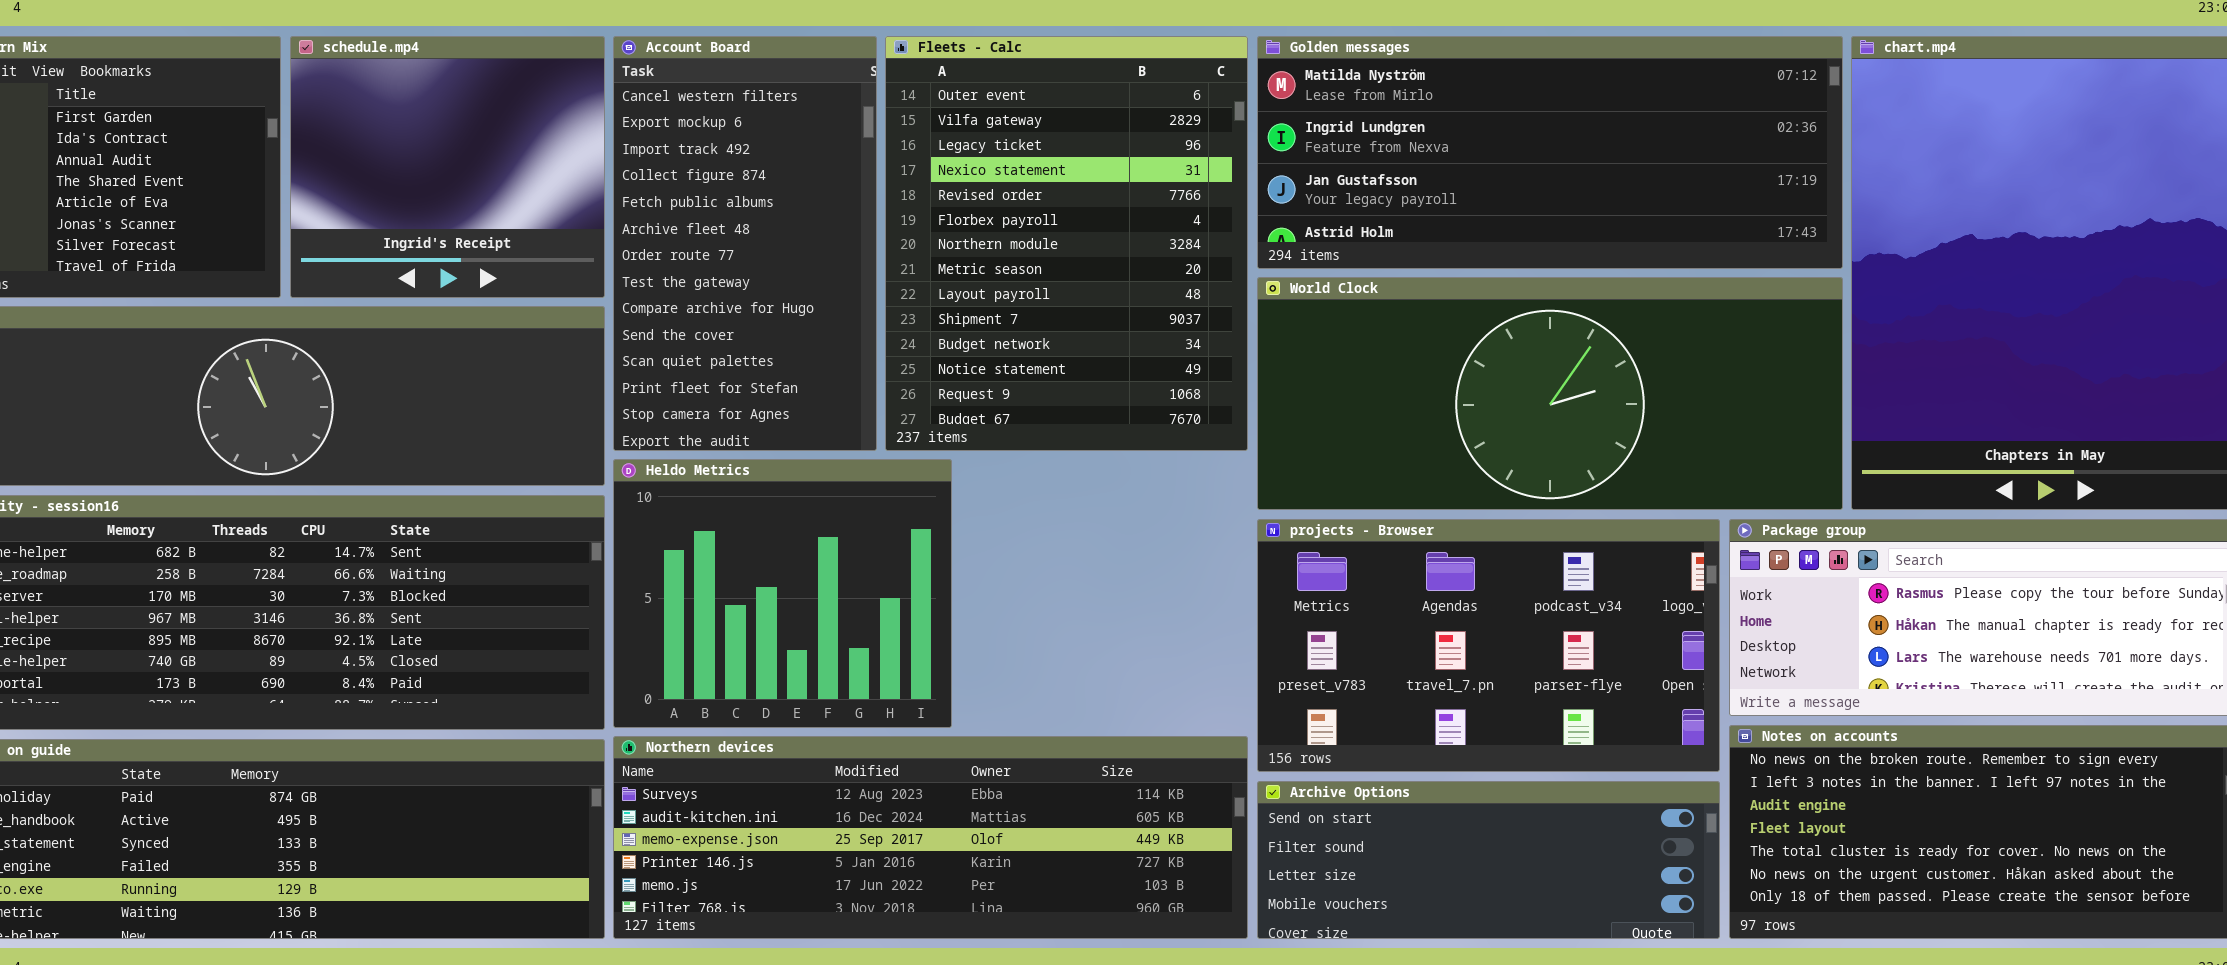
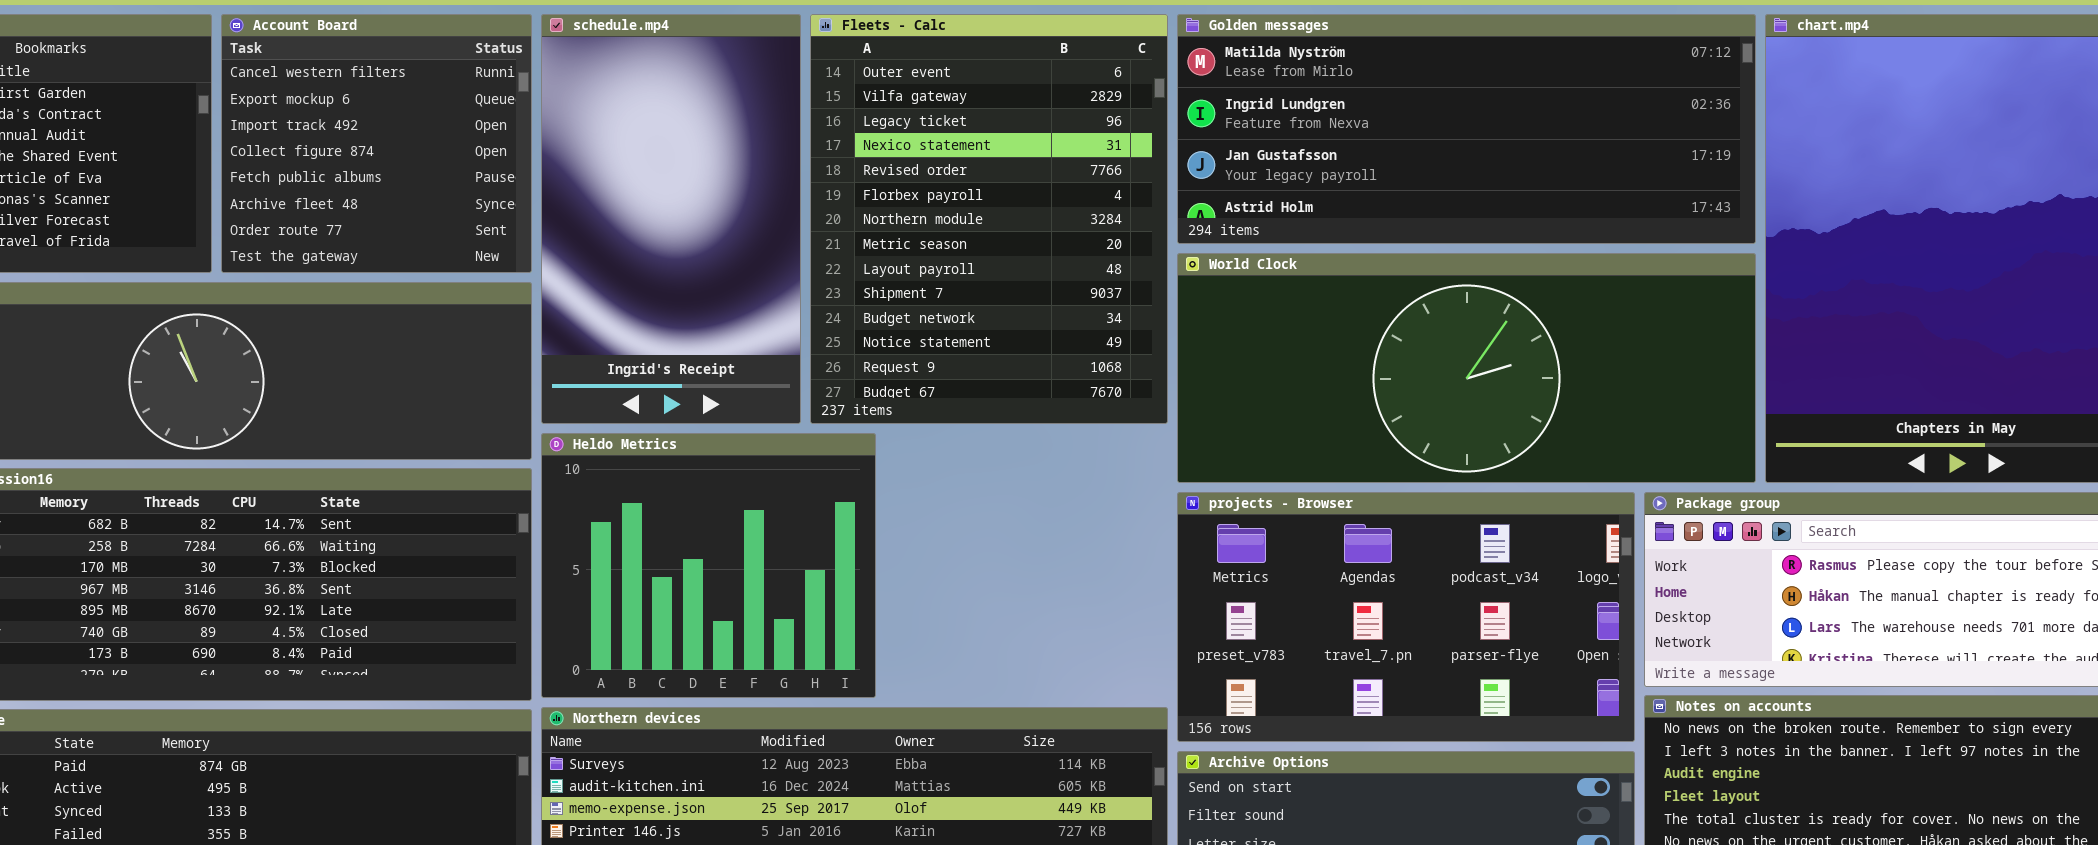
schedule.mp4: [290,36,605,298] -> [541,14,801,424], moved, resized
Account Board: [613,36,877,451] -> [221,14,532,273], moved, resized

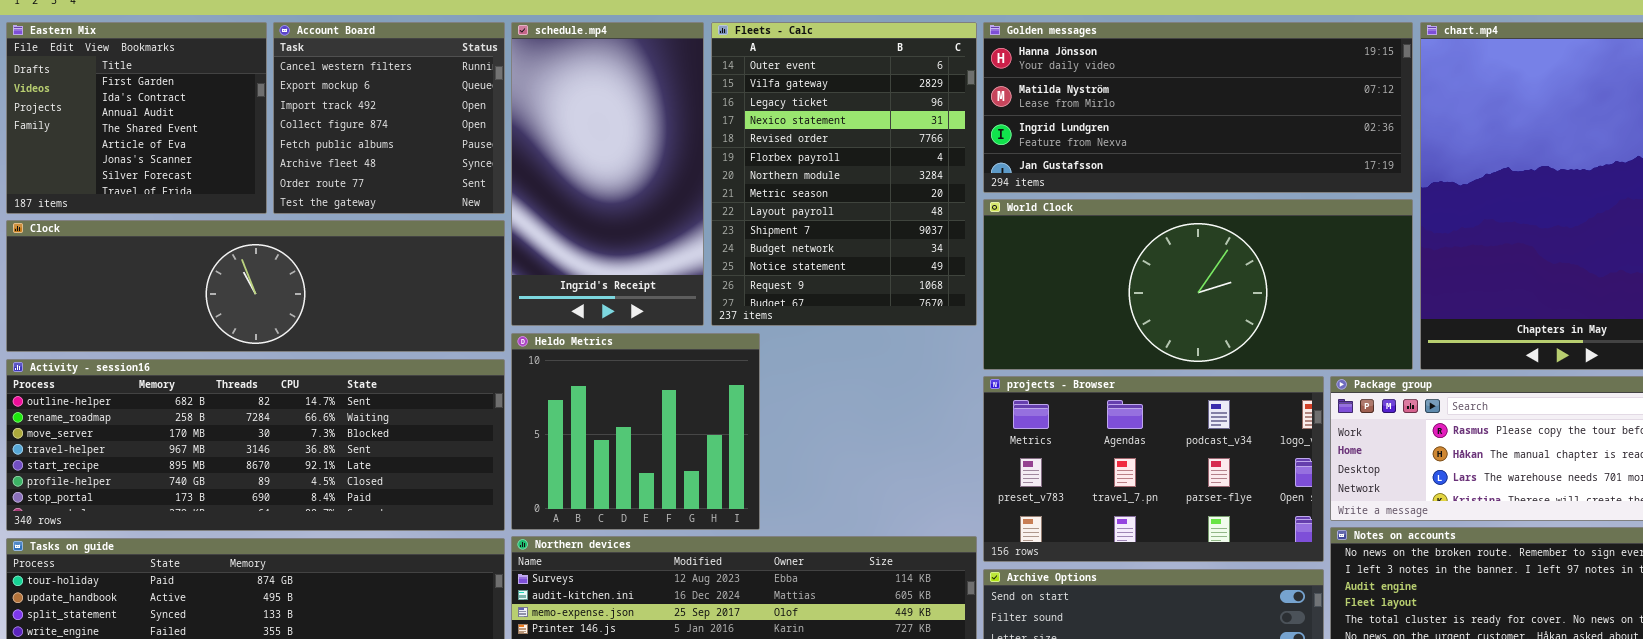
Golden messages: [1177,14,1756,244] -> [983,22,1413,193], scrolled up 1 row

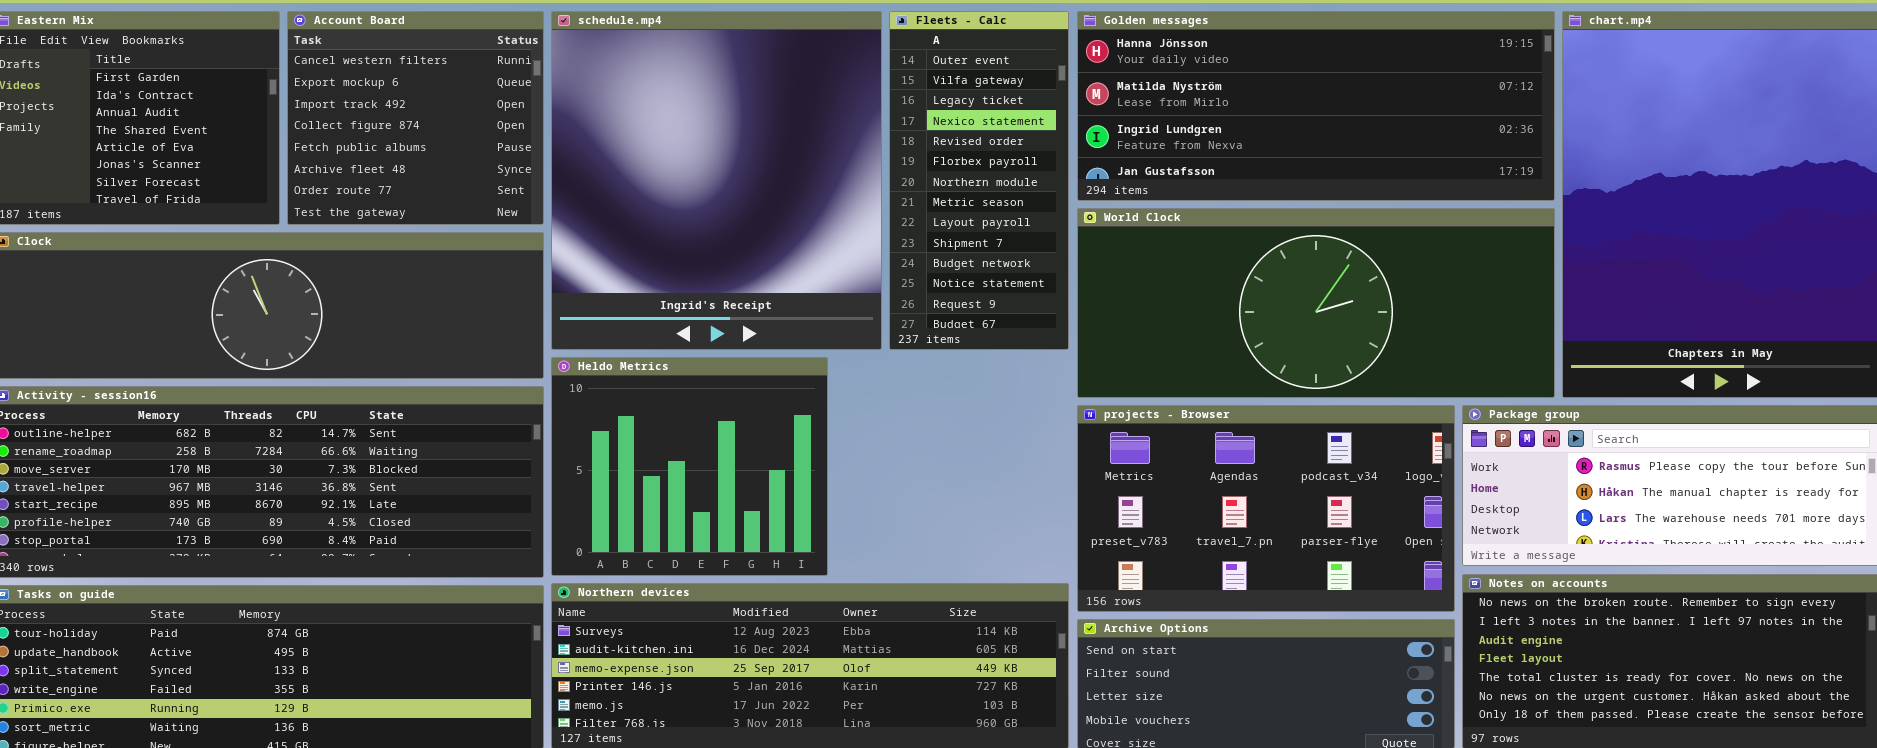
schedule.mp4: [511,22,704,326] -> [551,11,882,350], resized
Fleets - Calc: [711,22,977,326] -> [889,11,1069,350], resized

